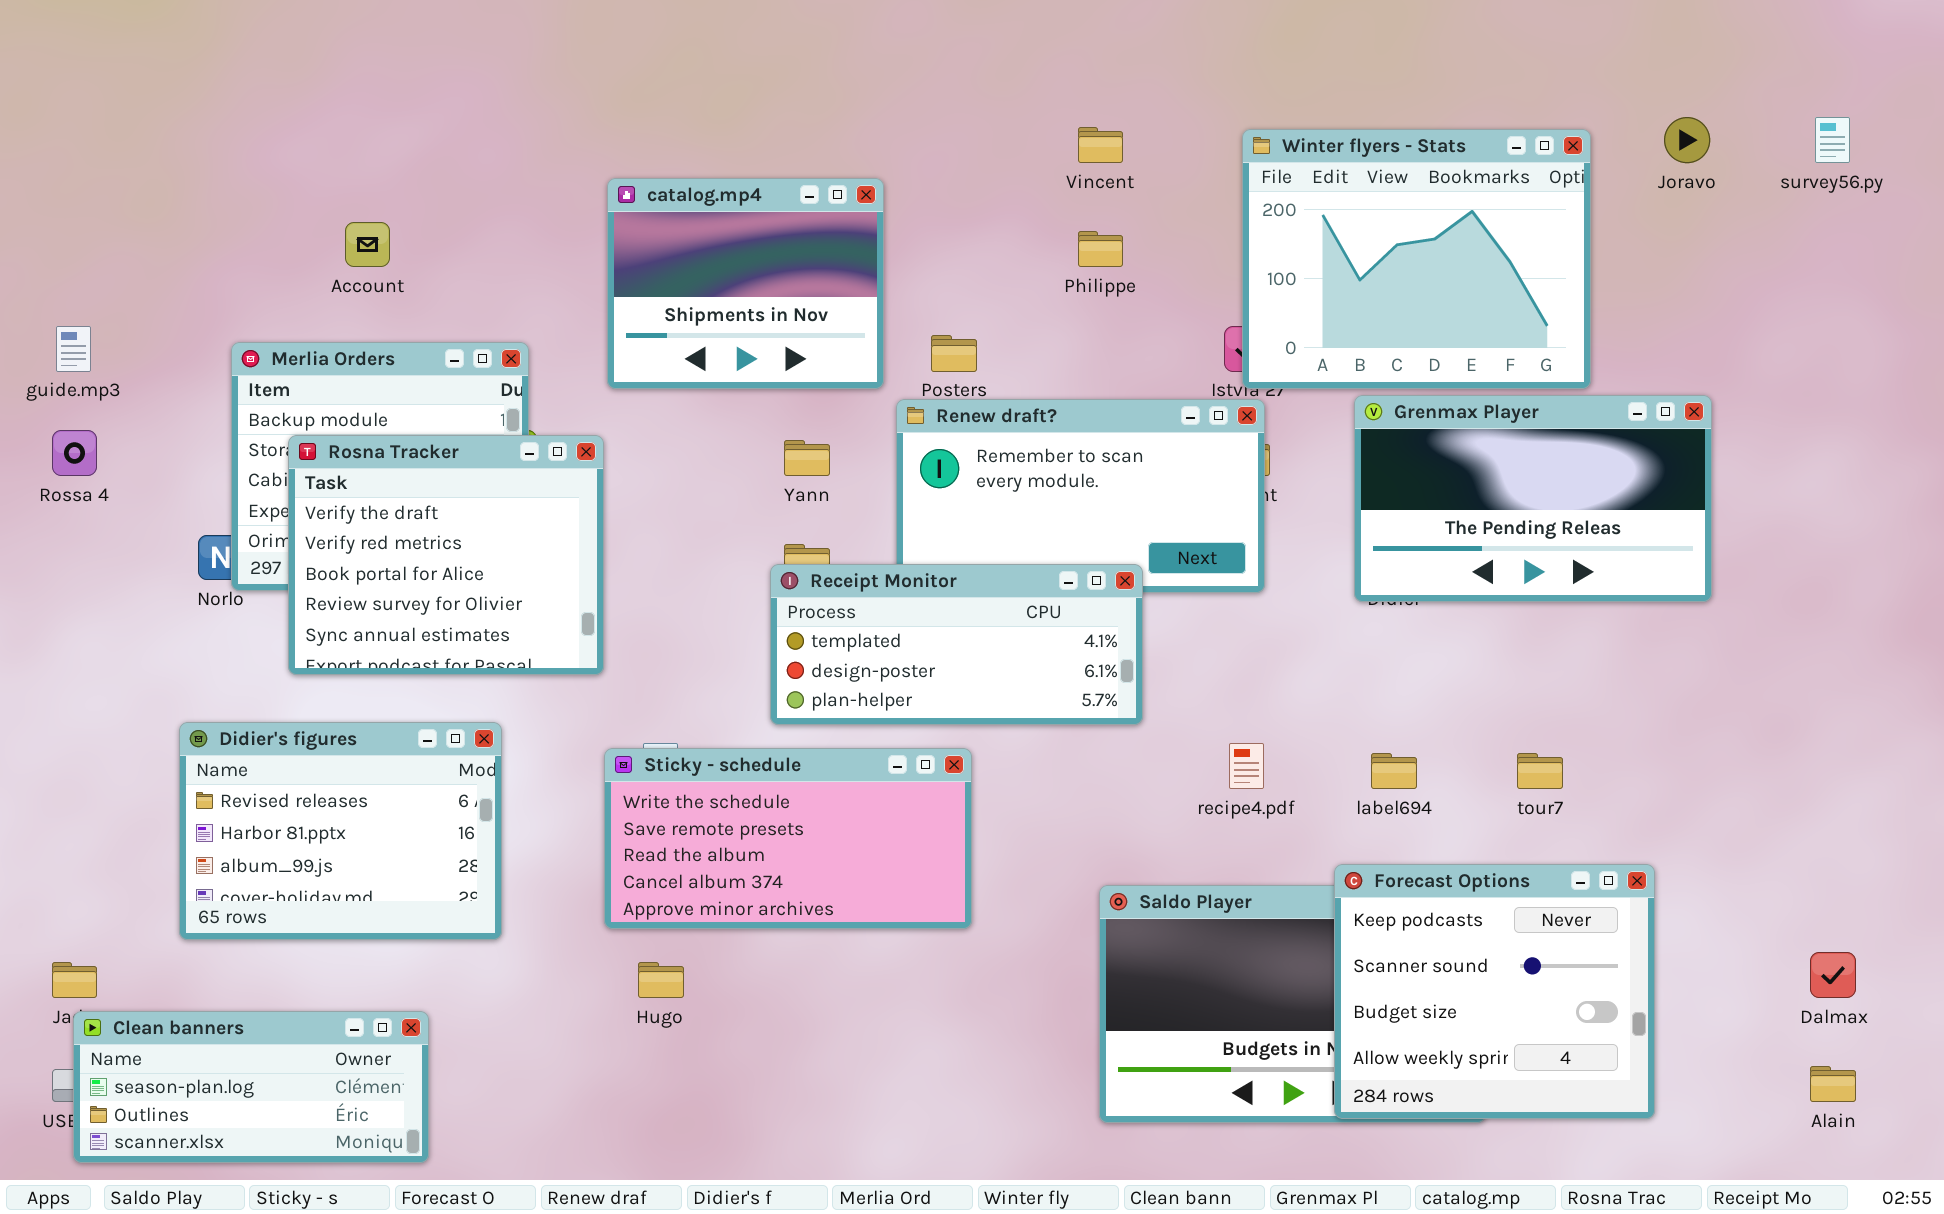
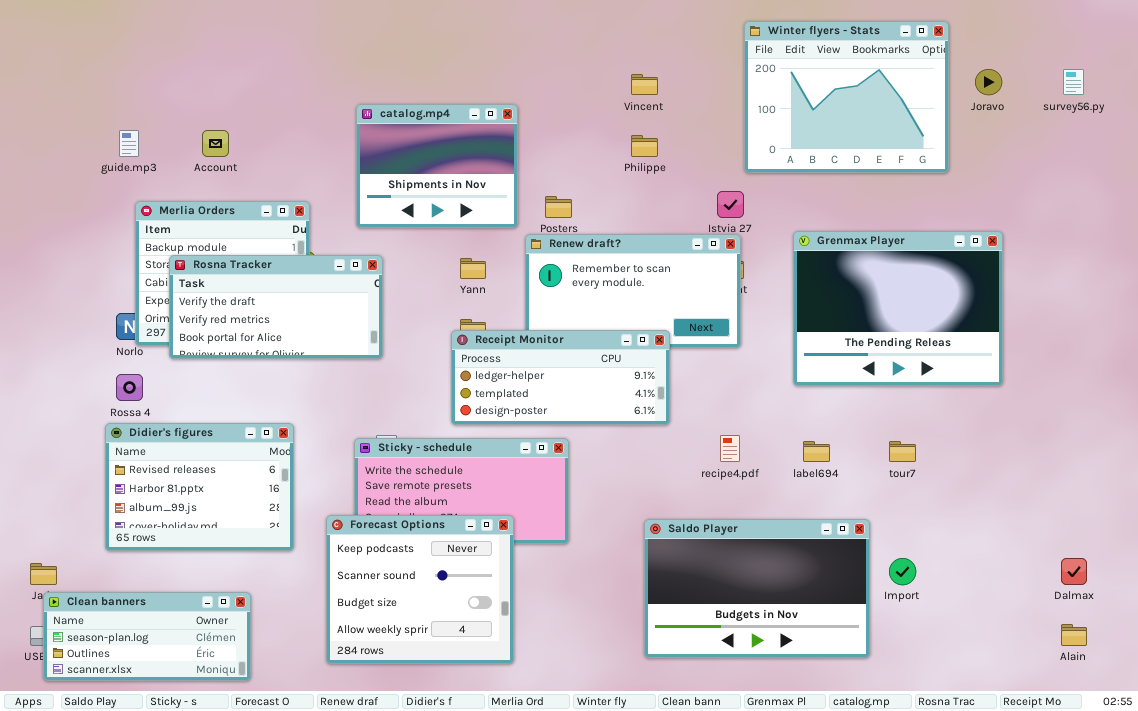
Winter flyers - Stats: [1242,129,1591,389] -> [744,21,949,173], moved
guide.mp3: [56,326,91,372] -> [119,130,139,157], moved
Grenmax Player: [1354,395,1712,602] -> [793,231,1003,386], resized
Rossa 4: [52,430,97,476] -> [116,374,143,401], moved
Rosna Tracker: [288,435,604,675] -> [169,255,383,359], resized
Receipt Monitor: [770,564,1143,725] -> [451,330,670,425], scrolled up 1 row
Forecast Options: [1334,864,1655,1119] -> [326,515,514,664], moved

